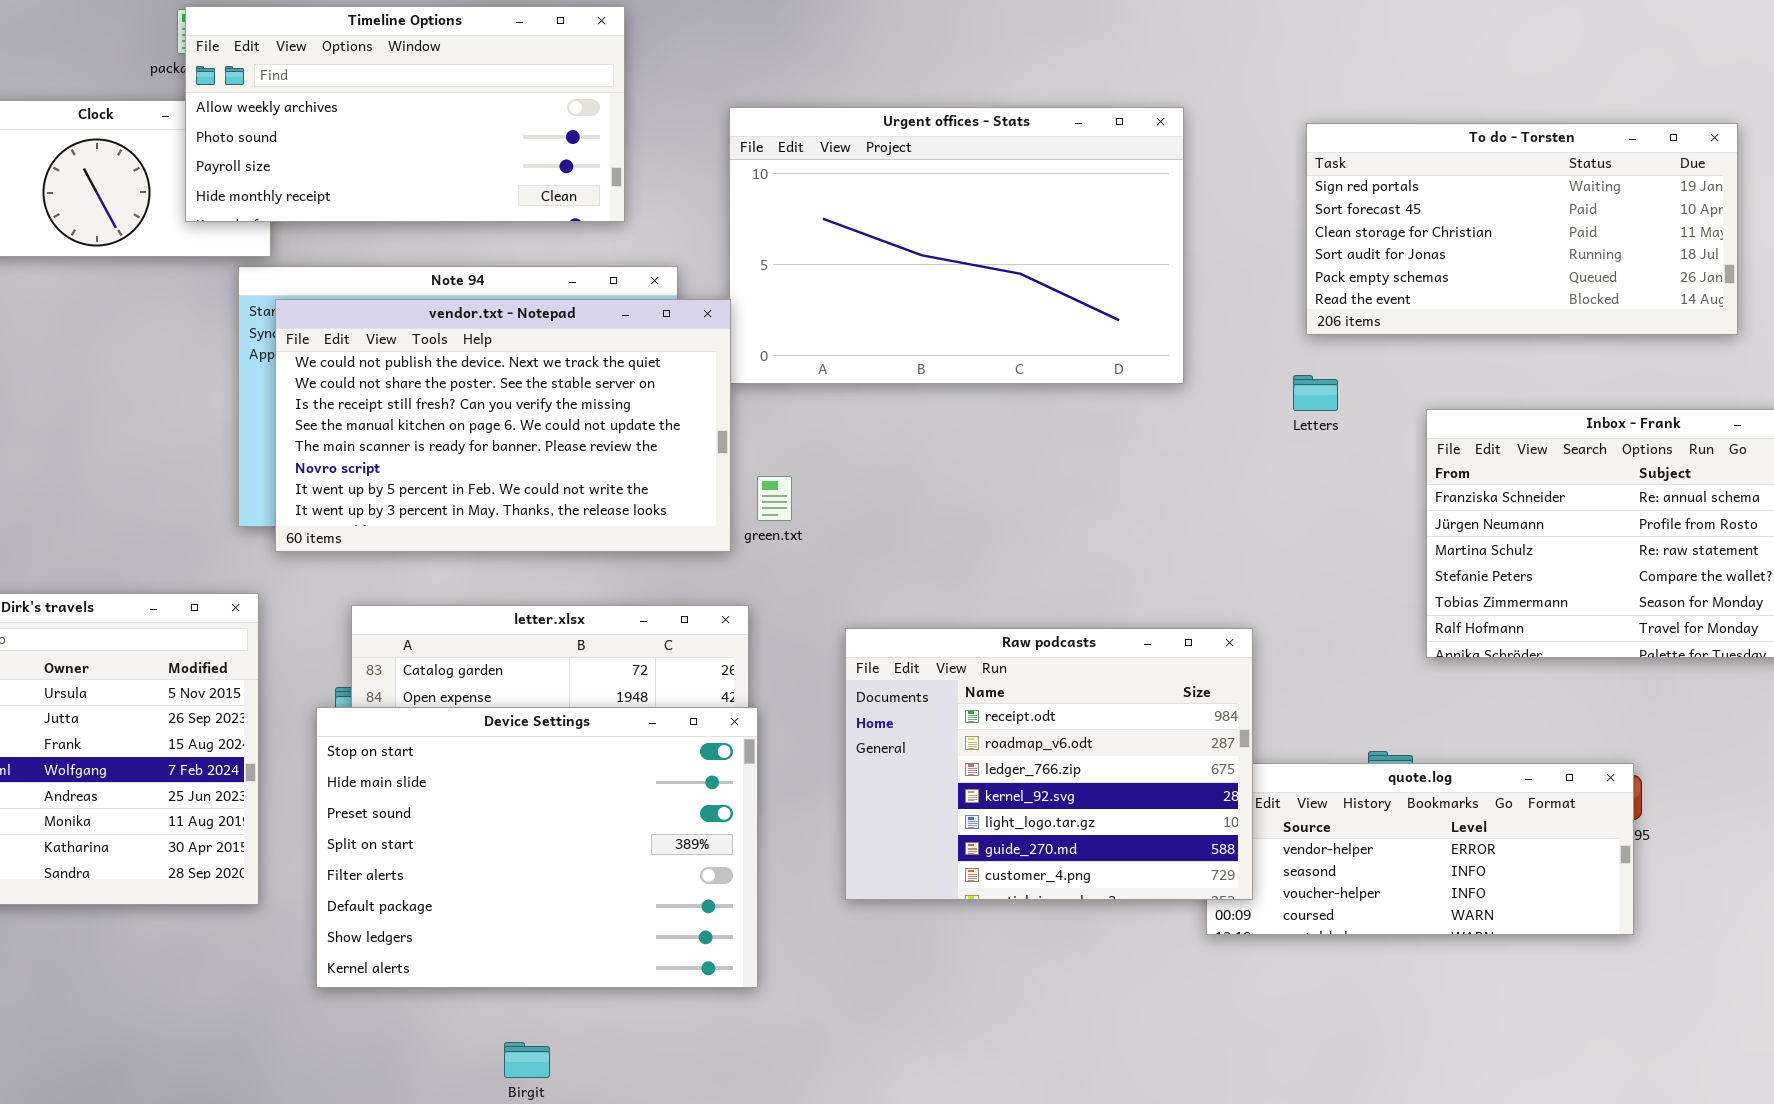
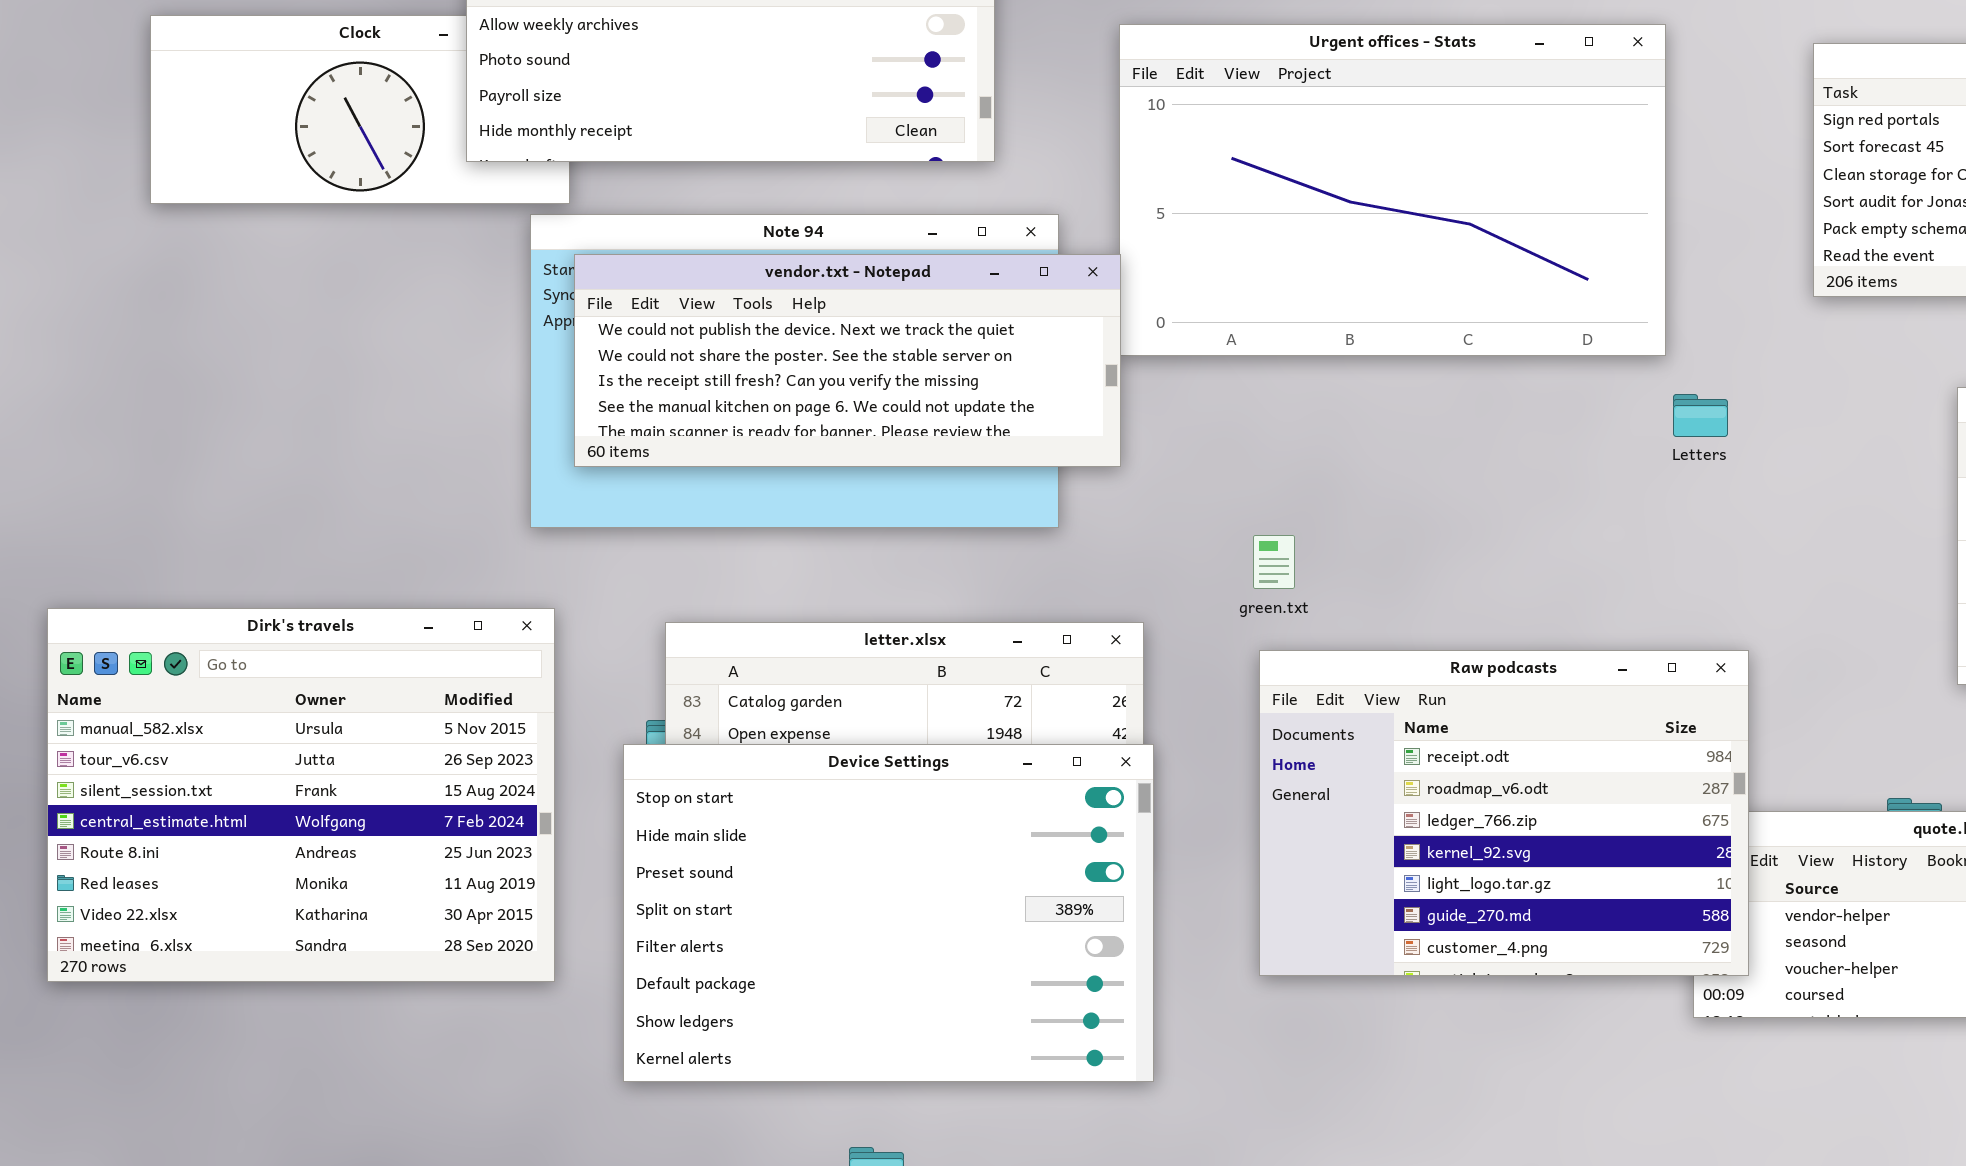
vendor.txt - Notepad: [275,299,731,552] -> [574,254,1121,467], resized
Letters: [1293,375,1338,411] -> [1673,394,1728,437], moved
green.txt: [757,476,792,521] -> [1253,535,1295,589], moved

